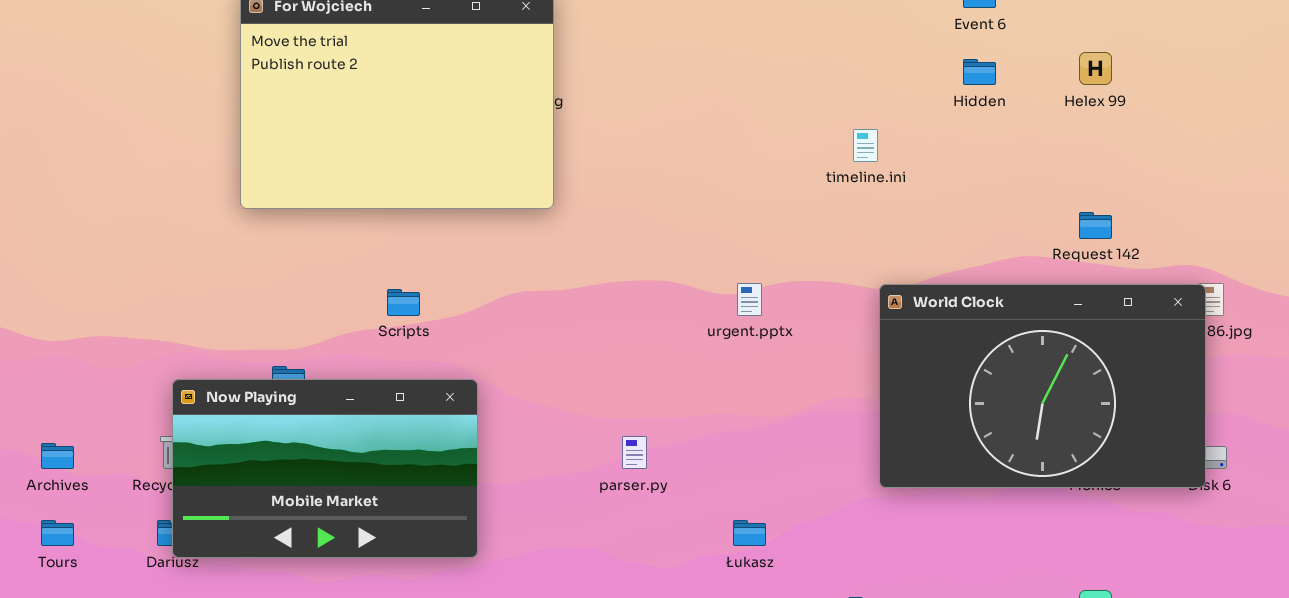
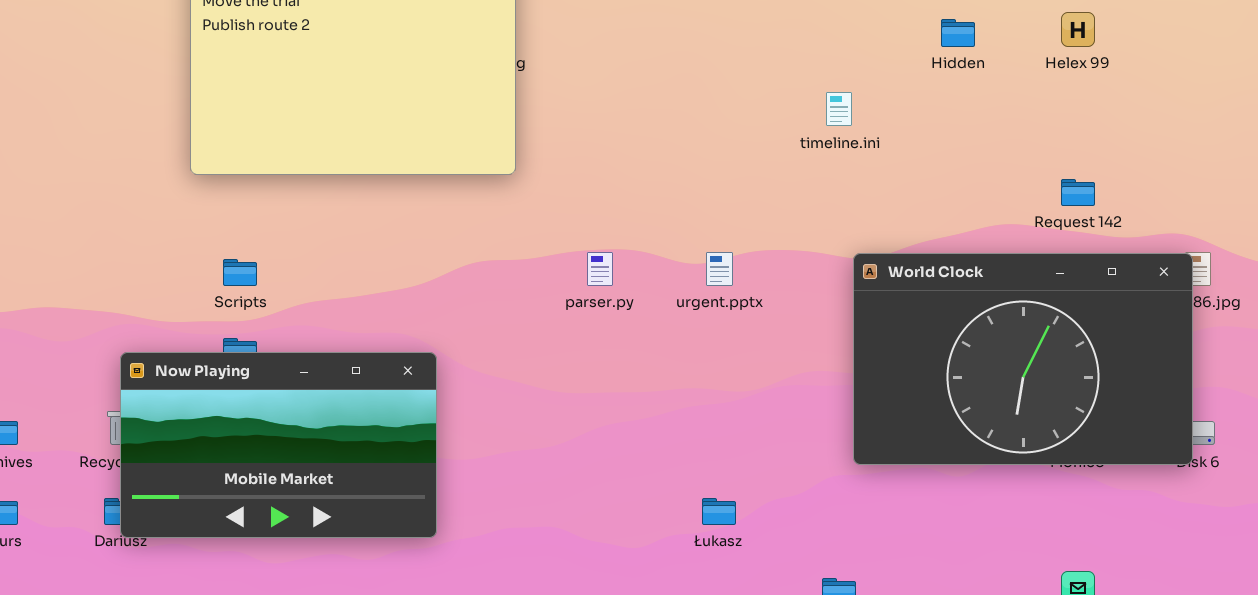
Scripts: [387,289,420,316] -> [223,259,257,286], moved
parser.py: [622,436,647,469] -> [587,252,613,286], moved

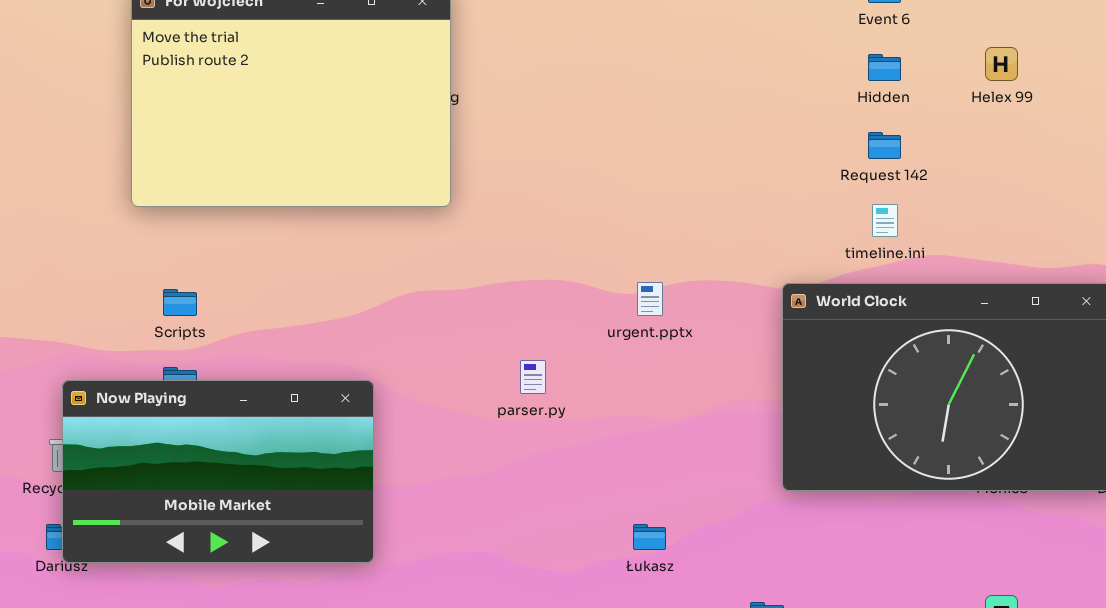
timeline.ini: [826,92,852,126] -> [872,204,898,237], moved
Request 142: [1061,179,1095,206] -> [868,132,901,159], moved
parser.py: [587,252,613,286] -> [520,360,546,394], moved

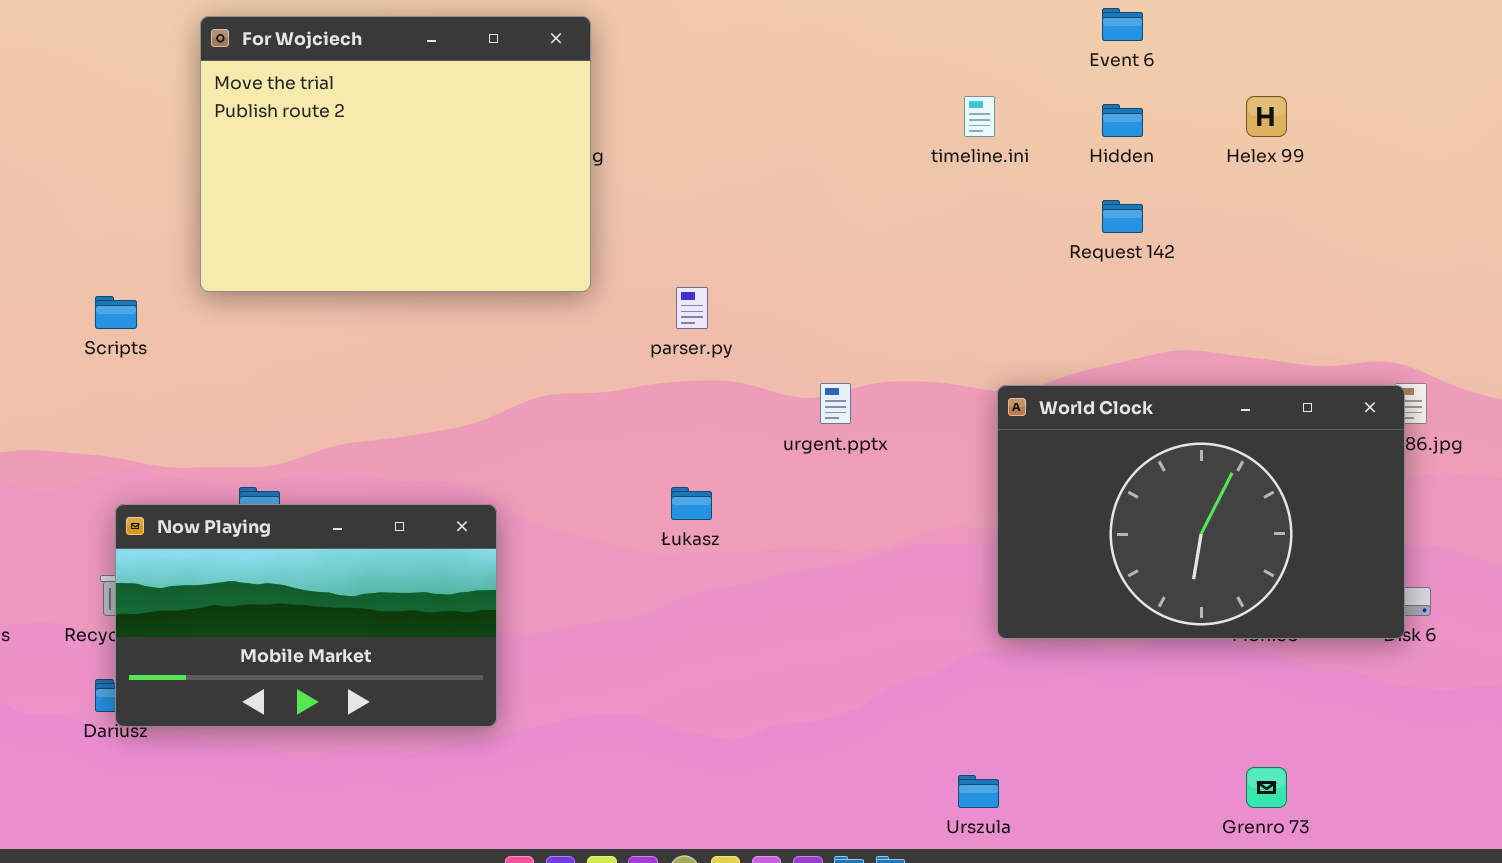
timeline.ini: [872,204,898,237] -> [964,96,995,137], moved
Scripts: [163,289,197,316] -> [95,296,137,329], moved
parser.py: [520,360,546,394] -> [676,287,708,329], moved
Łukasz: [633,524,666,550] -> [671,487,712,520], moved

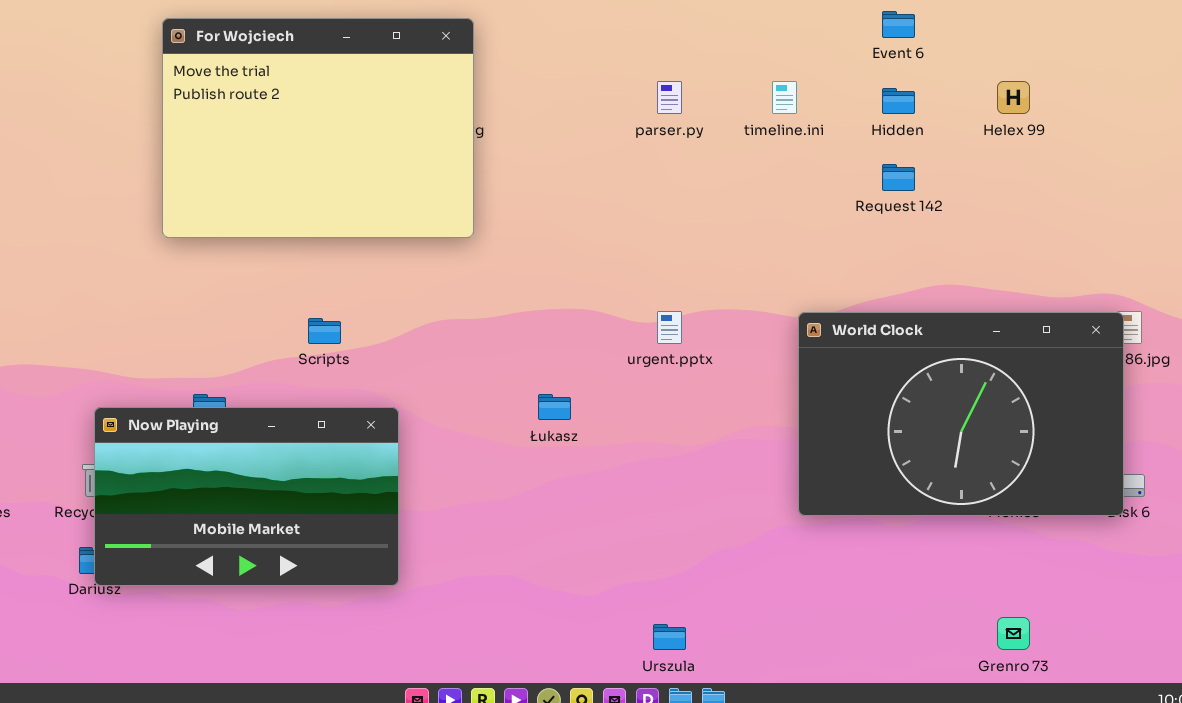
parser.py: [676,287,708,329] -> [657,81,682,114], moved
Scripts: [95,296,137,329] -> [308,318,341,344], moved
Urszula: [958,775,999,808] -> [653,624,686,650], moved

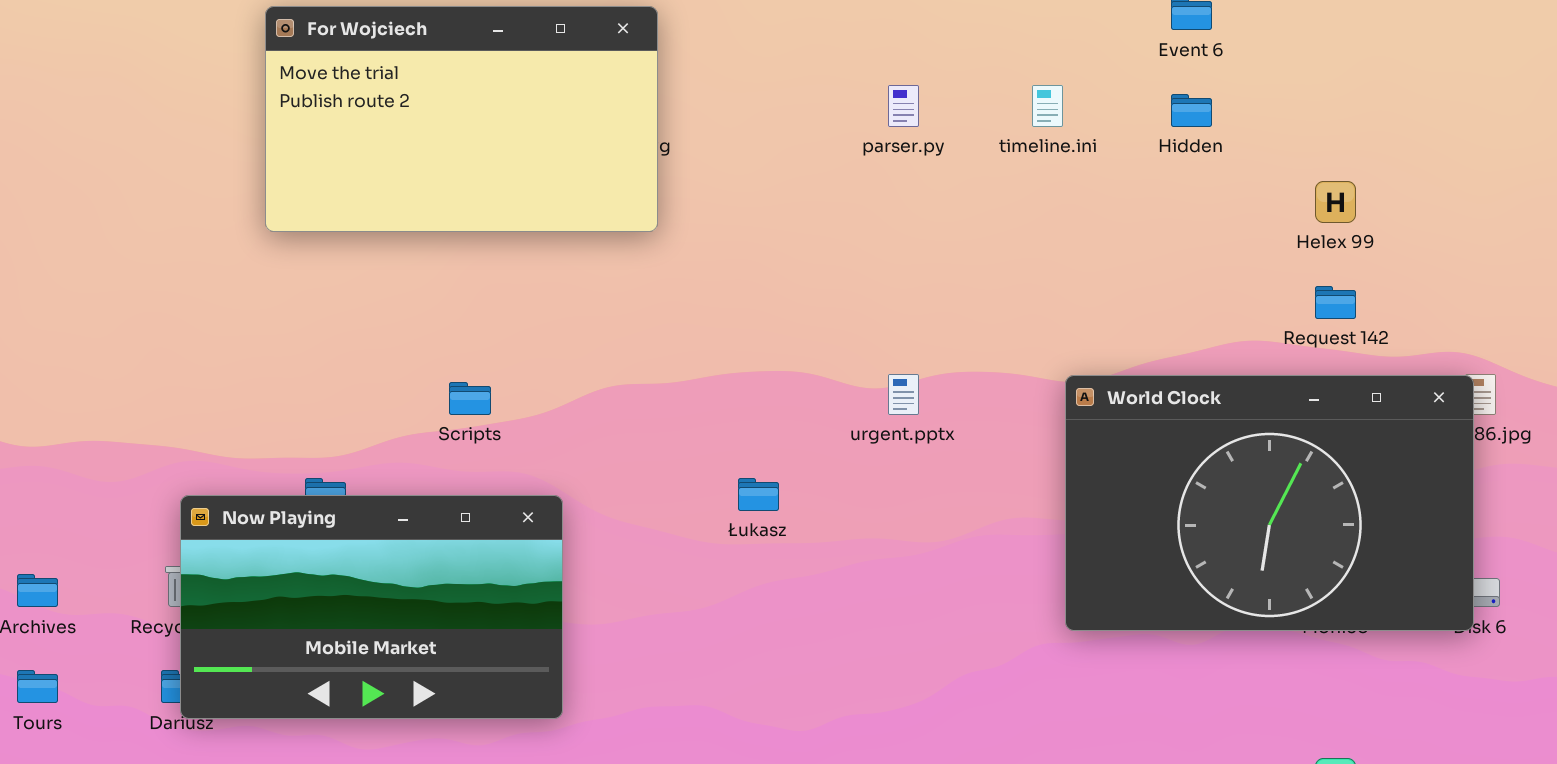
For Wojciech: [162,18,474,238] -> [265,6,658,232], resized
Helex 99: [997,81,1030,114] -> [1315,181,1356,223], moved
Request 142: [882,164,915,191] -> [1315,286,1356,319], moved

